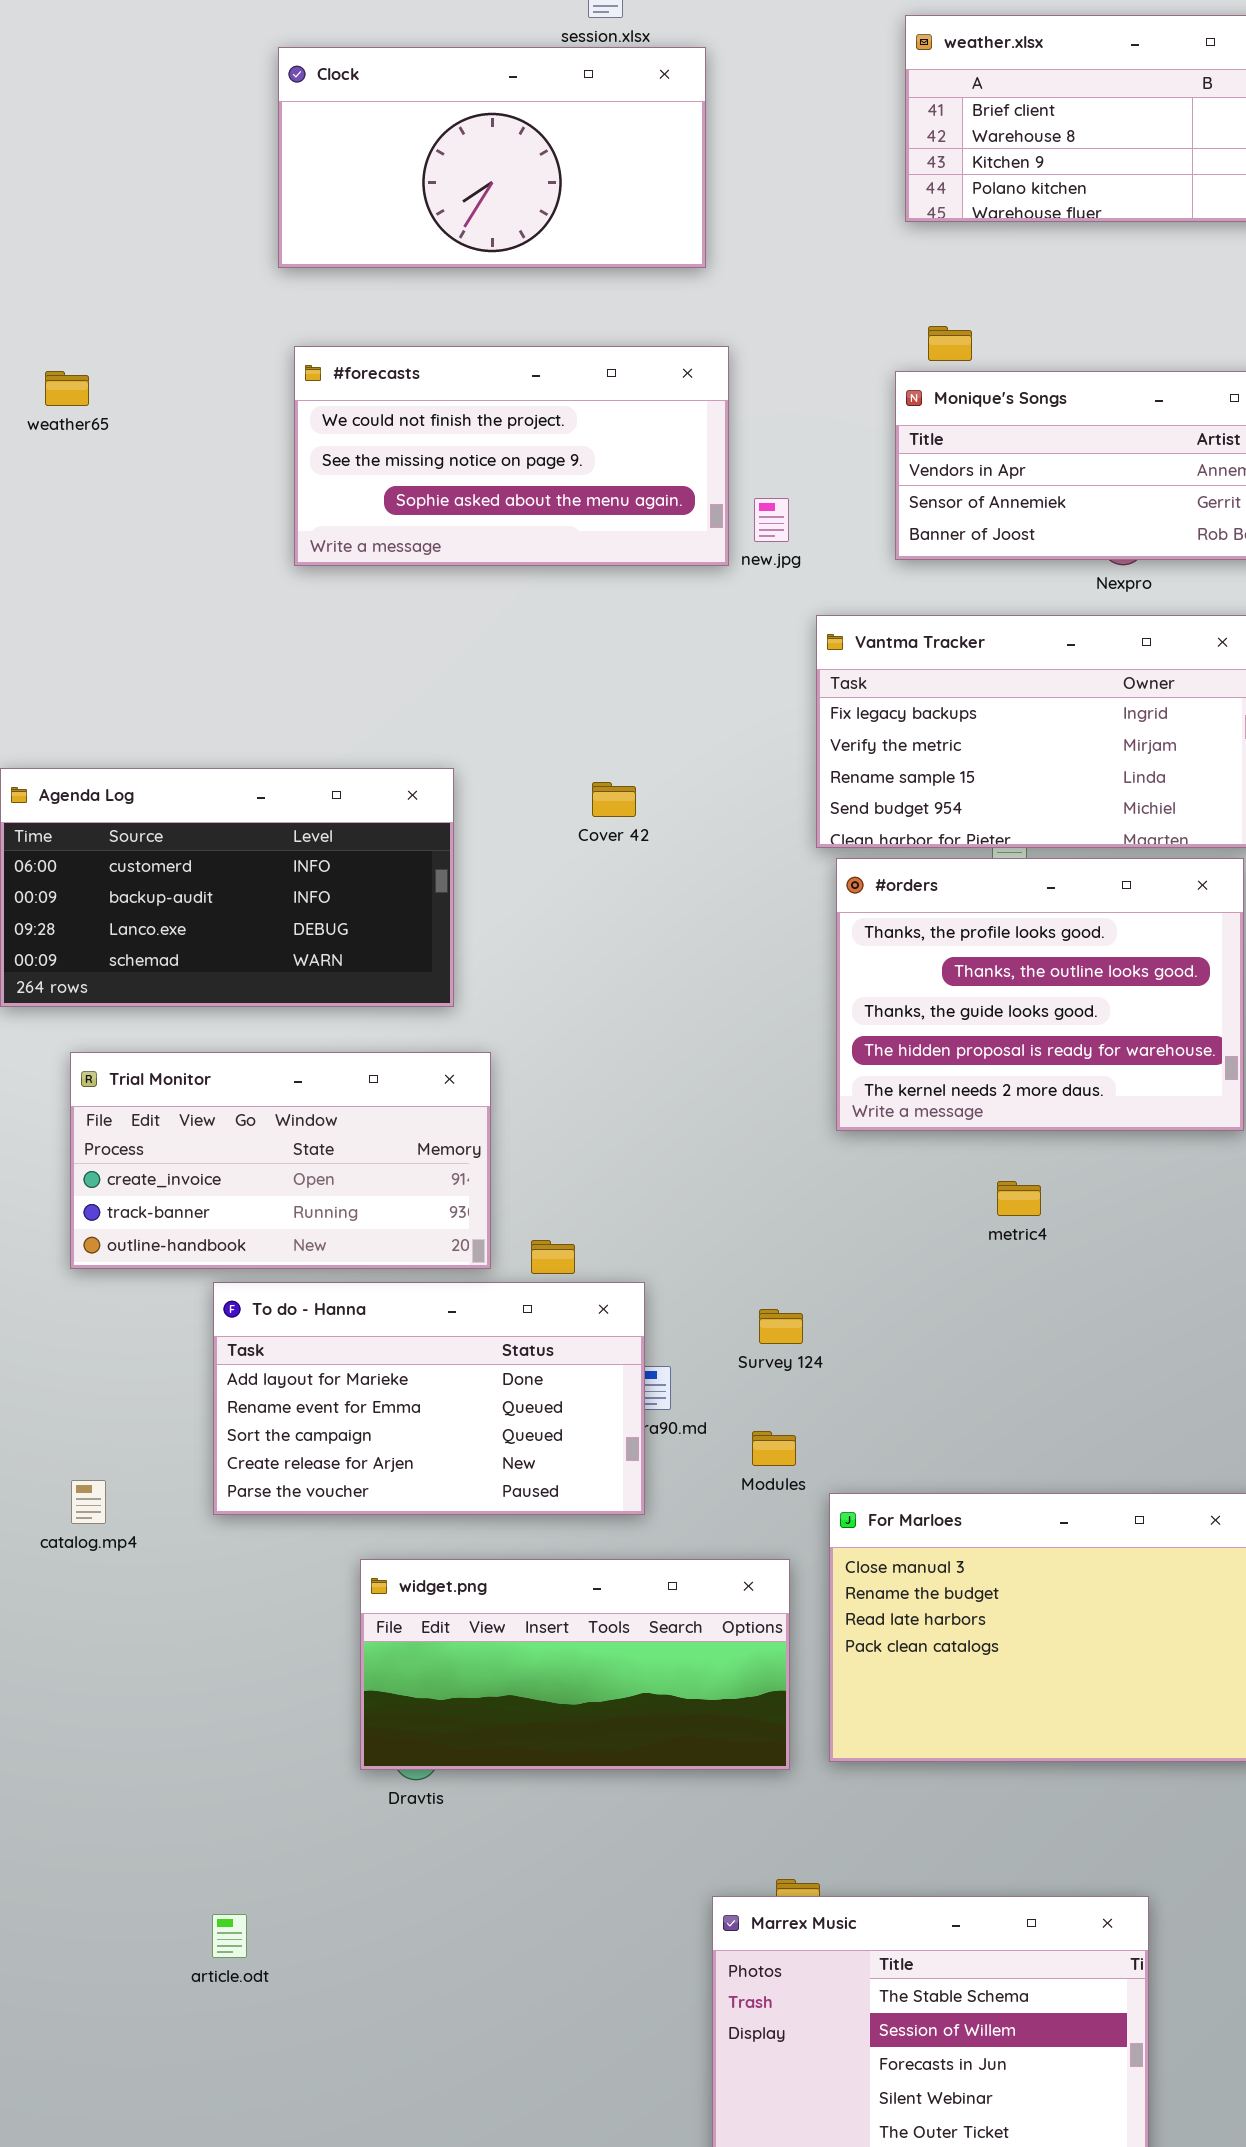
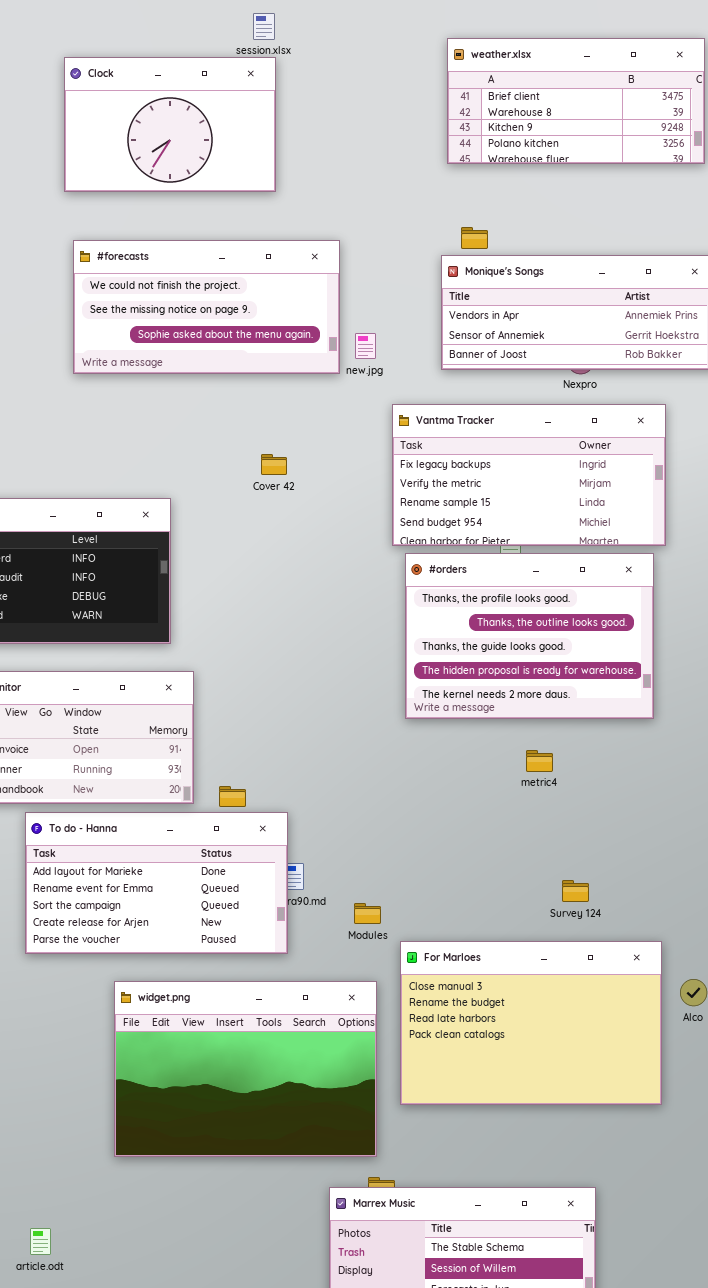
Clock: [278,47,706,268] -> [64,57,276,192], resized
Cover 42: [592,782,636,817] -> [261,454,287,475], moved
metric4: [997,1181,1041,1216] -> [526,750,553,772], moved
Survey 124: [759,1309,803,1344] -> [562,880,589,902], moved
widget.png: [360,1559,790,1770] -> [114,981,377,1157], resized
article.odt: [212,1914,247,1958] -> [30,1228,51,1255], moved

